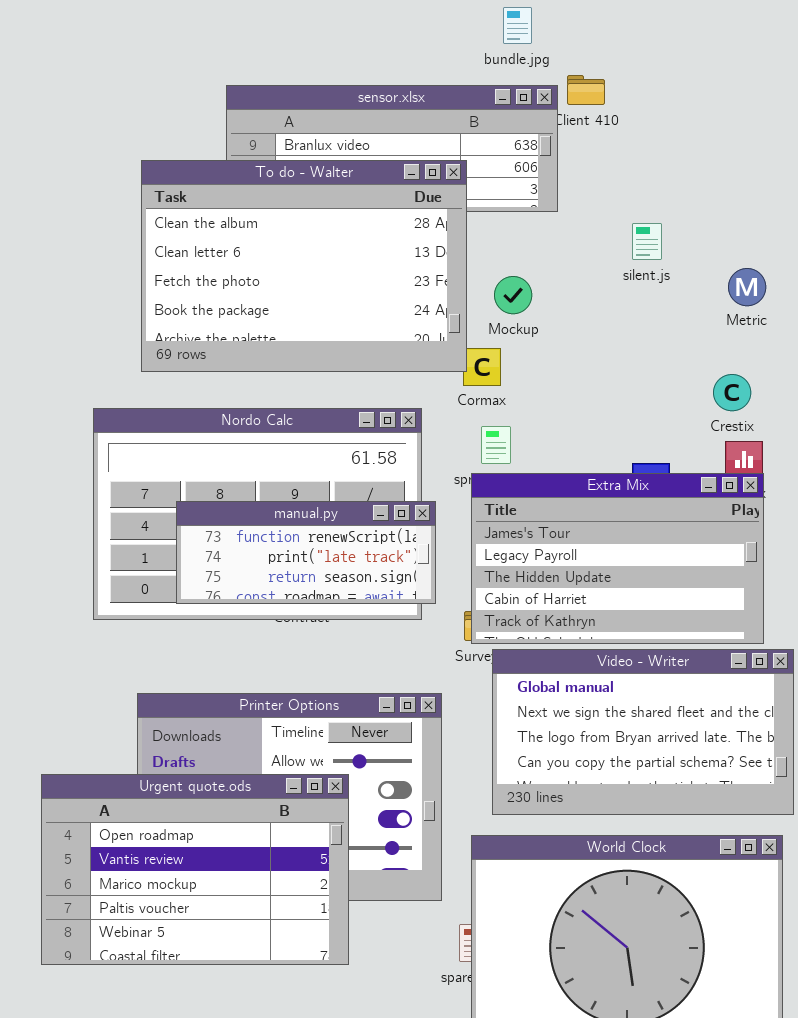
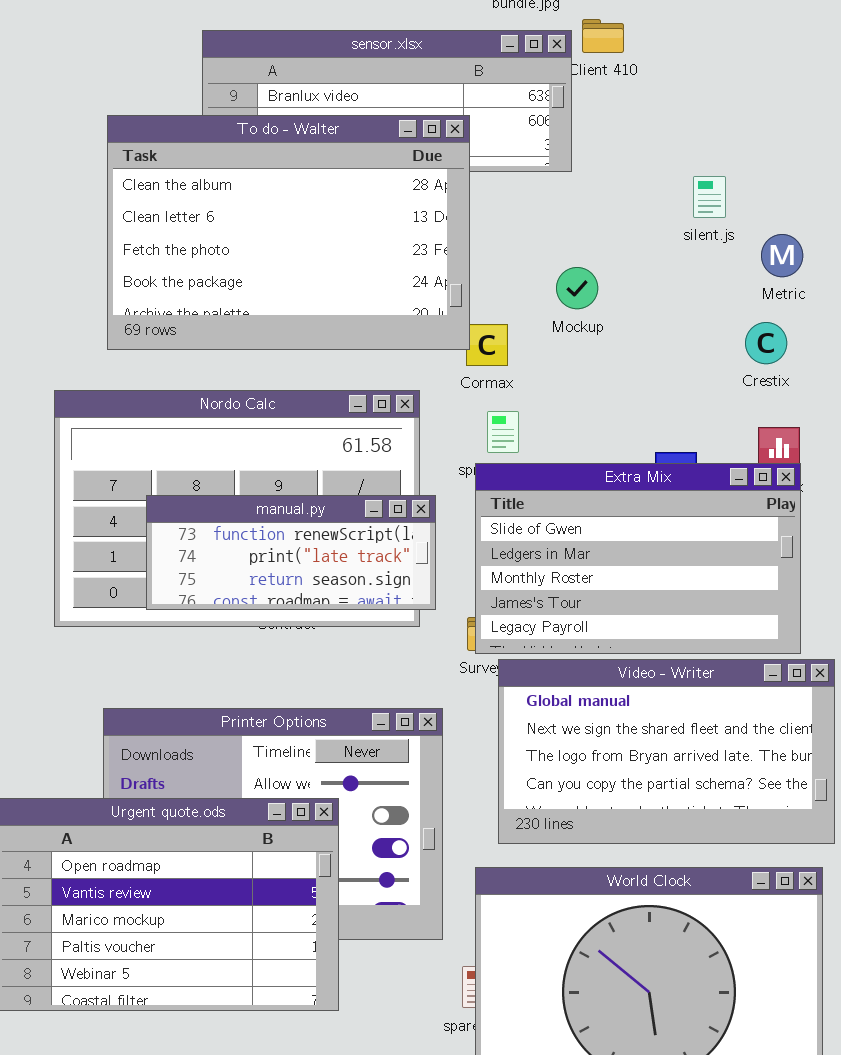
silent.js: [632,223,662,260] -> [693,176,726,218], moved
Mockup: [494,276,532,314] -> [556,267,598,309], moved
Crestix: [713,374,751,411] -> [745,322,787,364], moved
Extra Mix: [471,473,764,644] -> [475,463,801,654], scrolled up 3 rows

